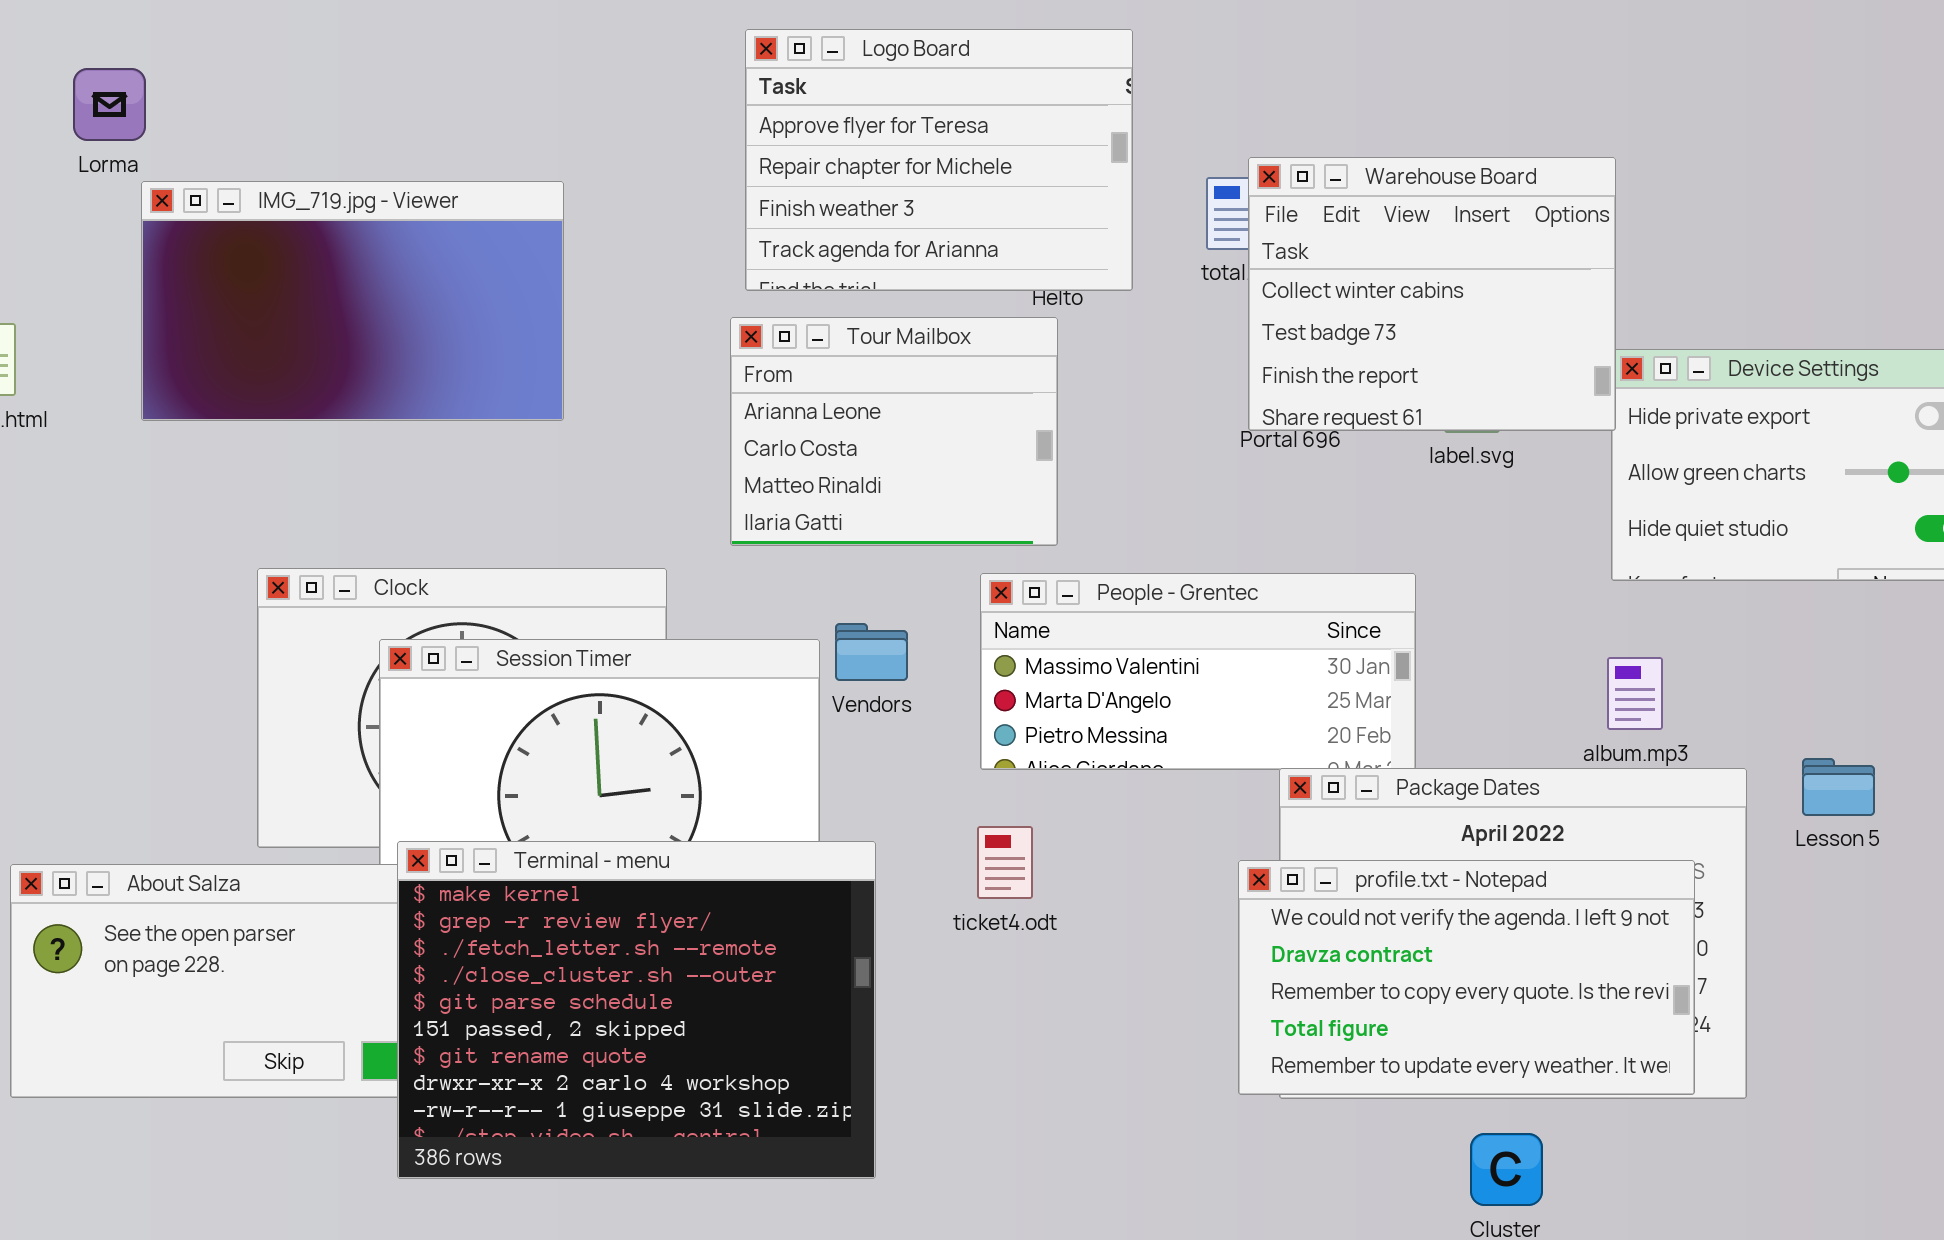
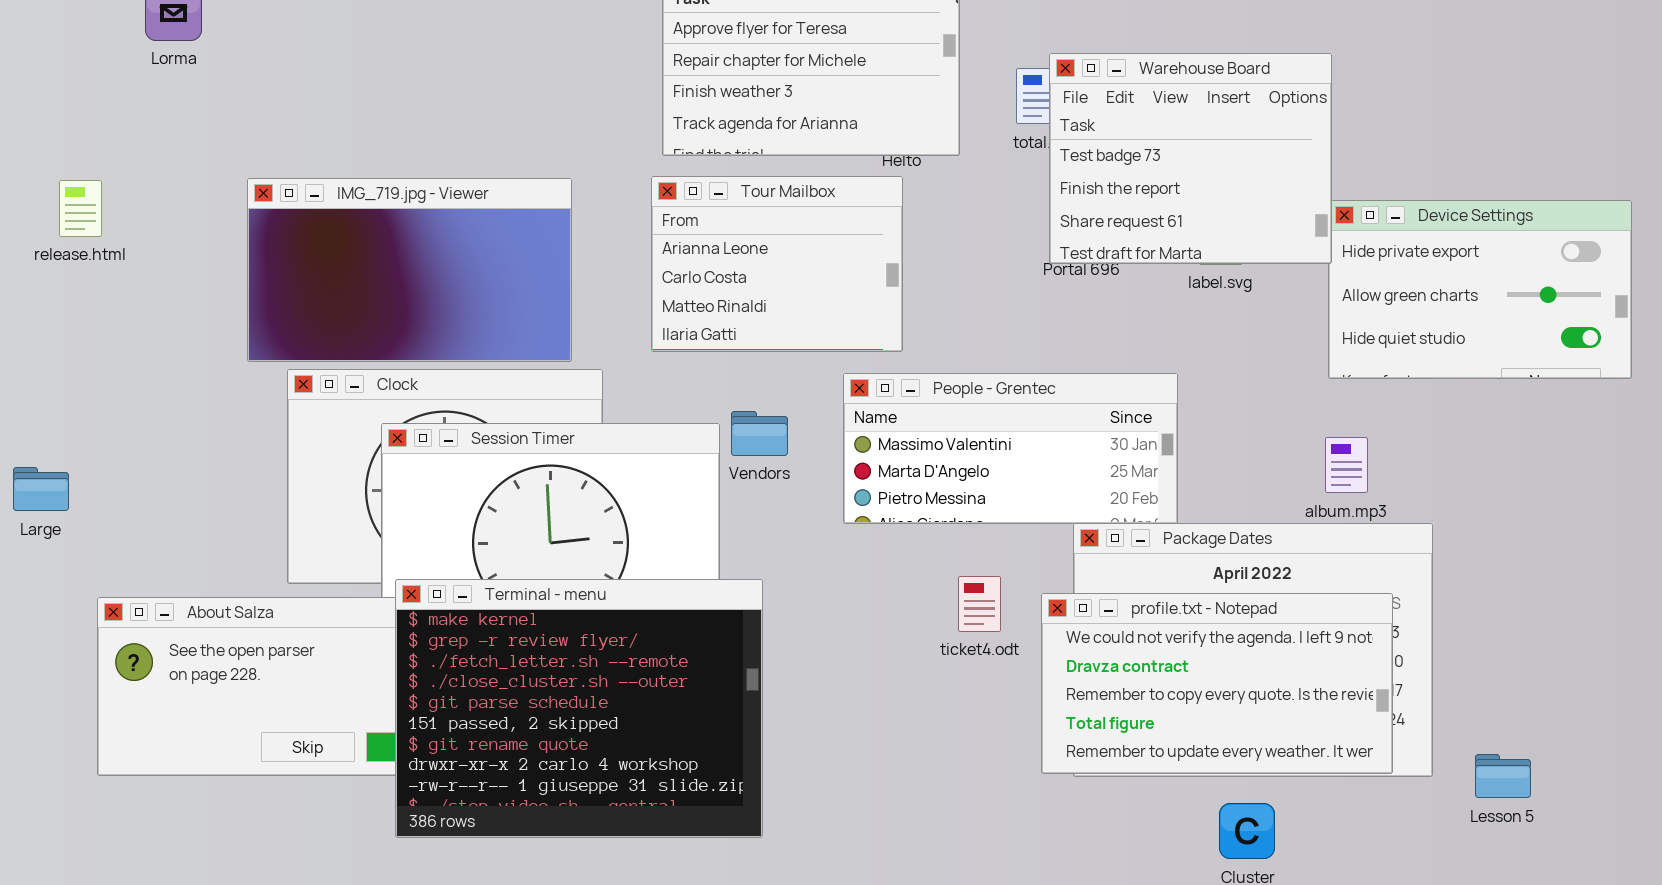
Warehouse Board: [1248,157,1616,431] -> [1049,53,1332,264], scrolled down 1 row
IMG_719.jpg - Viewer: [141,181,564,421] -> [247,178,572,362], moved
Lesson 5: [1802,758,1875,816] -> [1475,754,1531,798], moved
ticket4.odt: [977,826,1033,899] -> [958,576,1001,632], moved

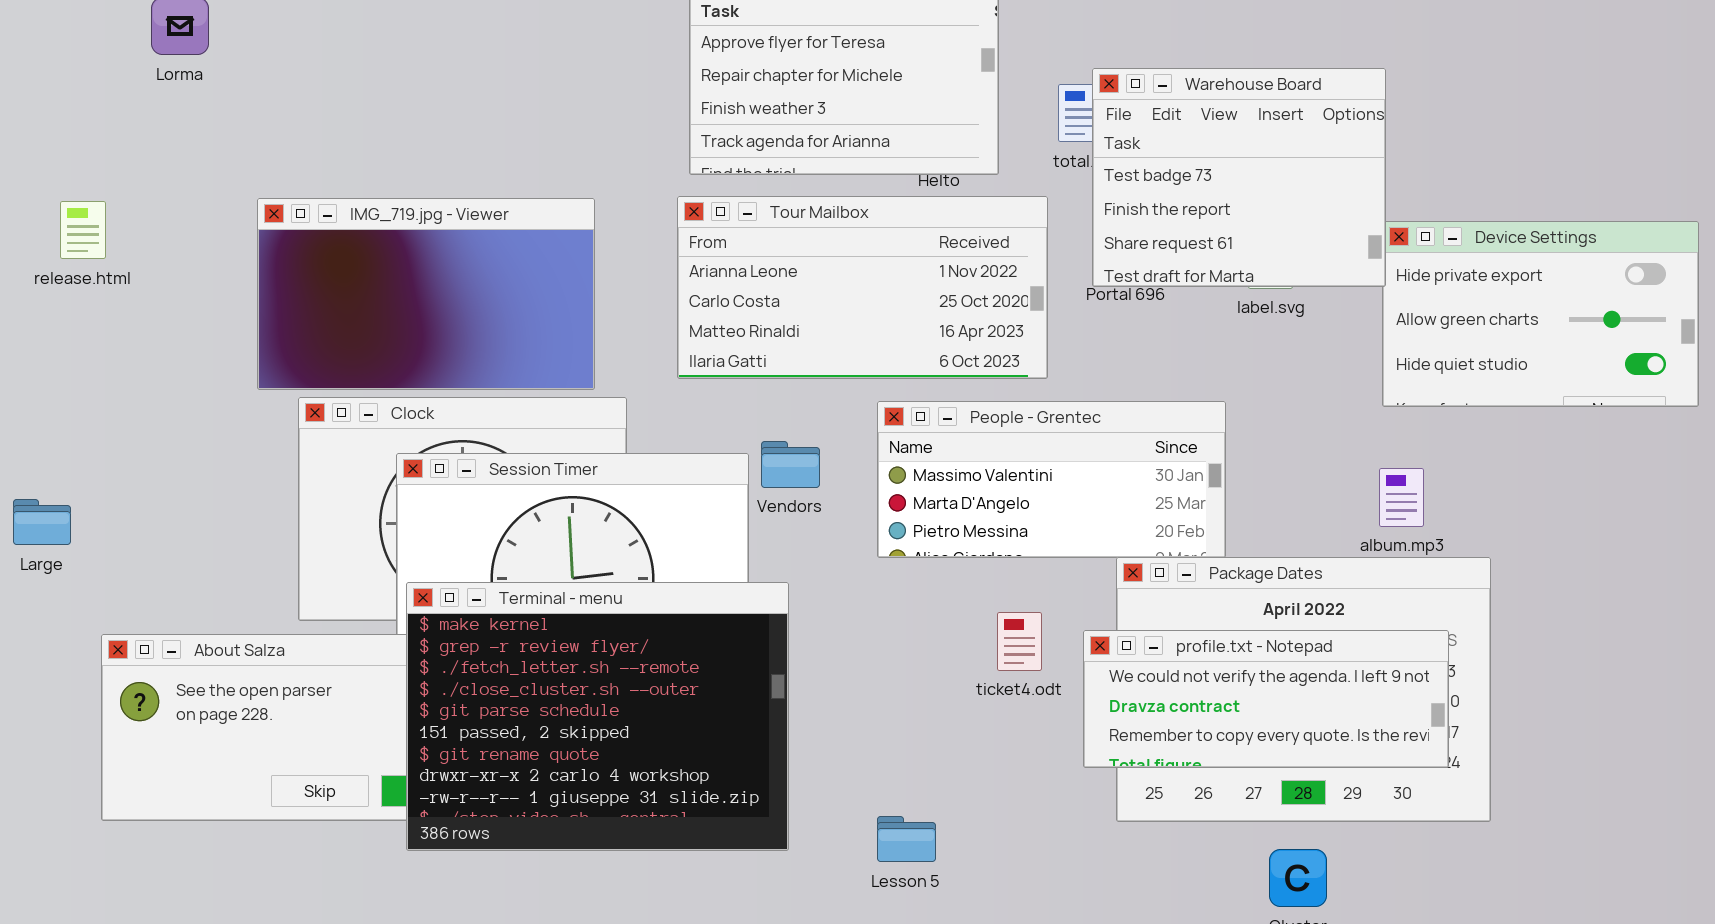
Tour Mailbox: [651,176,903,352] -> [677,196,1048,379], resized
Terminal - menu: [395,579,763,838] -> [406,582,789,851], moved
profile.txt - Notepad: [1041,593,1393,774] -> [1083,630,1449,768], resized
Lesson 5: [1475,754,1531,798] -> [877,816,936,862], moved

